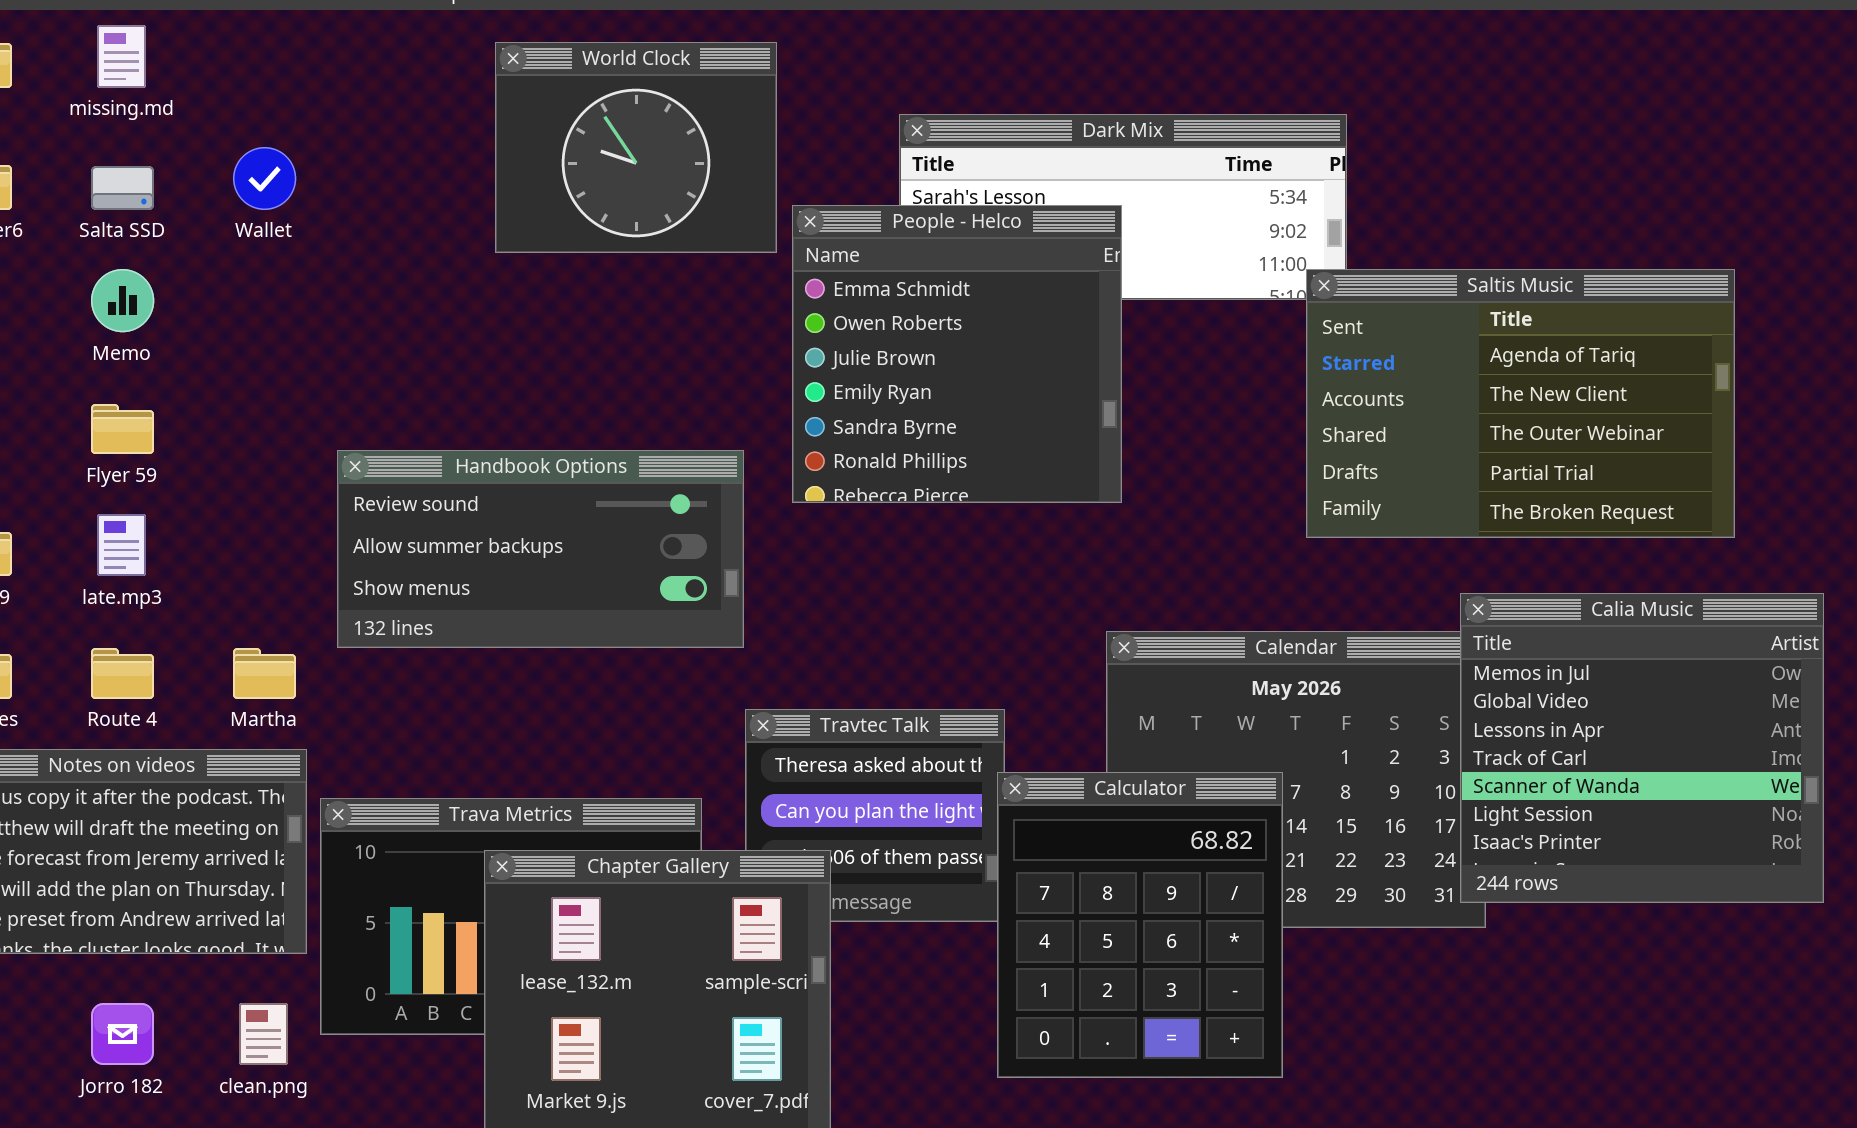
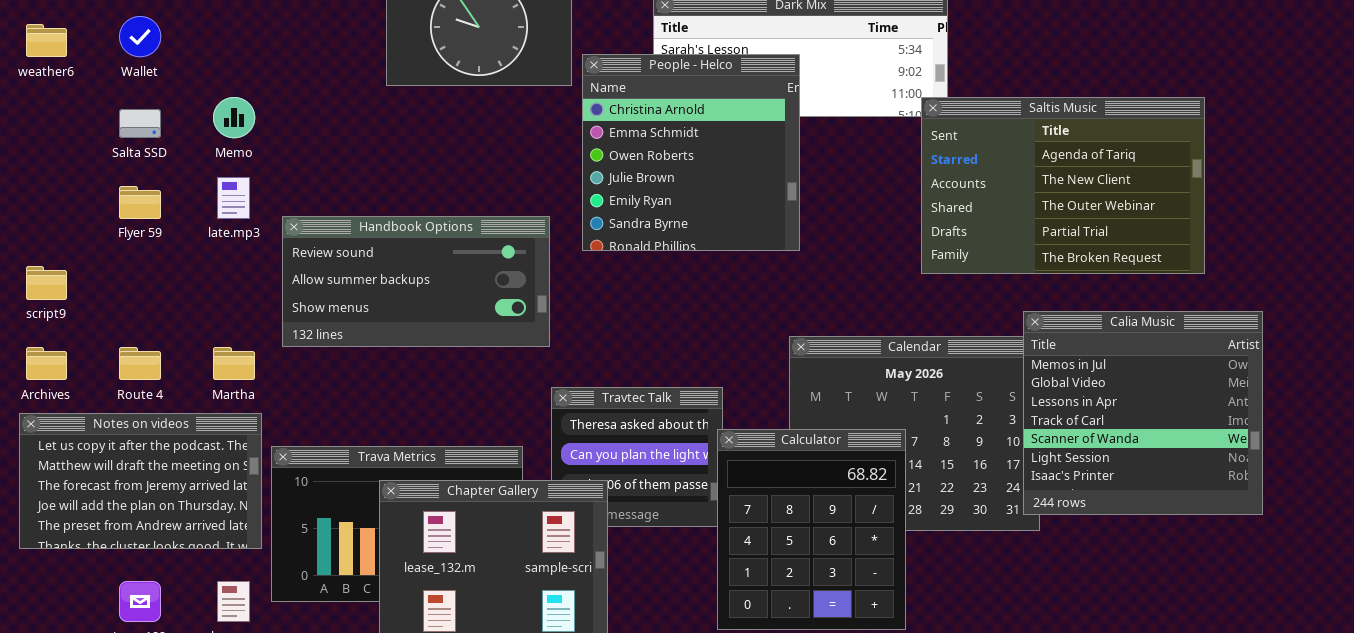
Wallet: [233,147,296,210] -> [119,16,161,57], moved
Salta SSD: [91,166,154,210] -> [119,109,161,138], moved
People - Helco: [792,205,1122,503] -> [582,54,800,251], scrolled up 1 row
Memo: [91,269,154,332] -> [213,97,255,138], moved
late.mp3: [97,514,146,576] -> [217,177,250,219], moved

